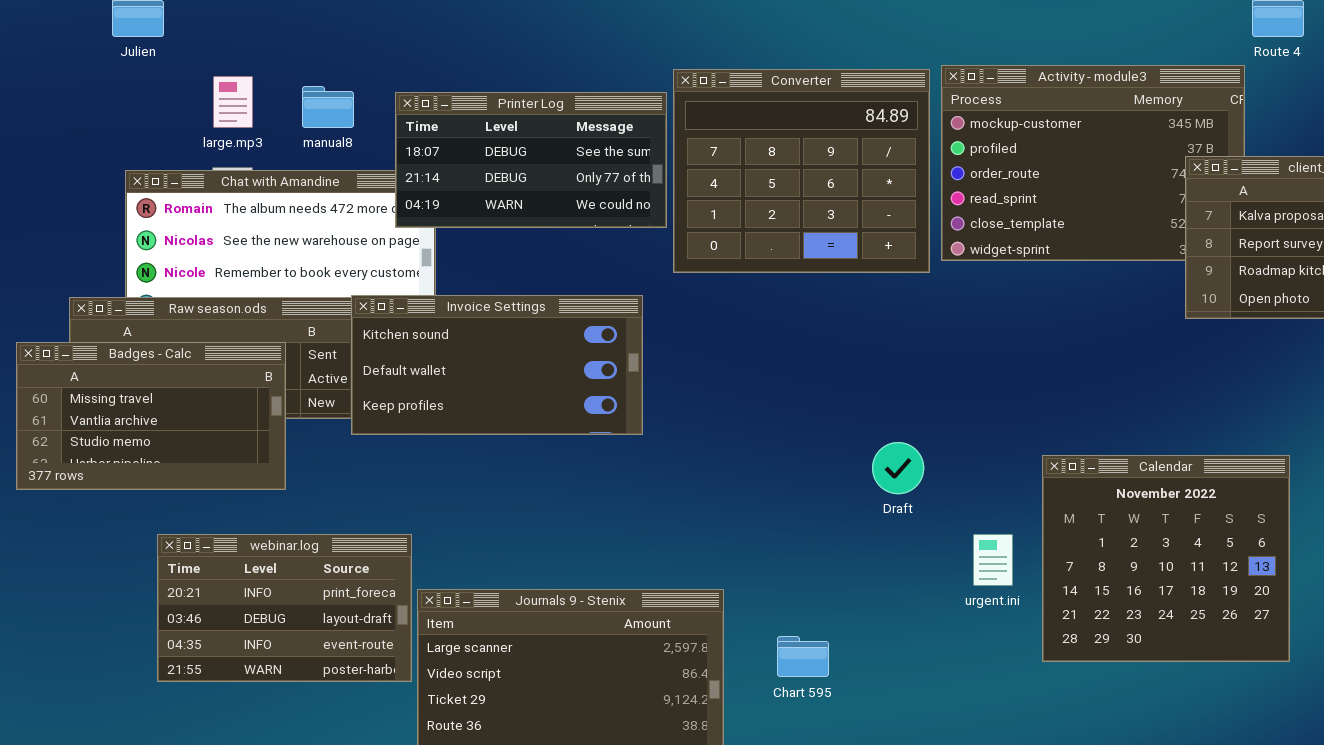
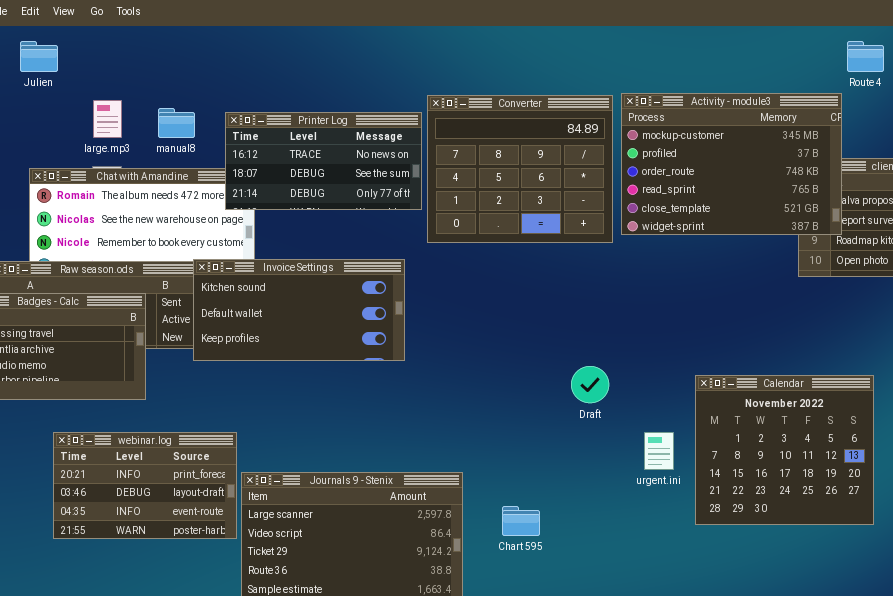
Activity - module3: [941,65,1245,261] -> [621,93,842,235], raised
Printer Log: [395,92,667,228] -> [225,112,422,210], scrolled up 1 row

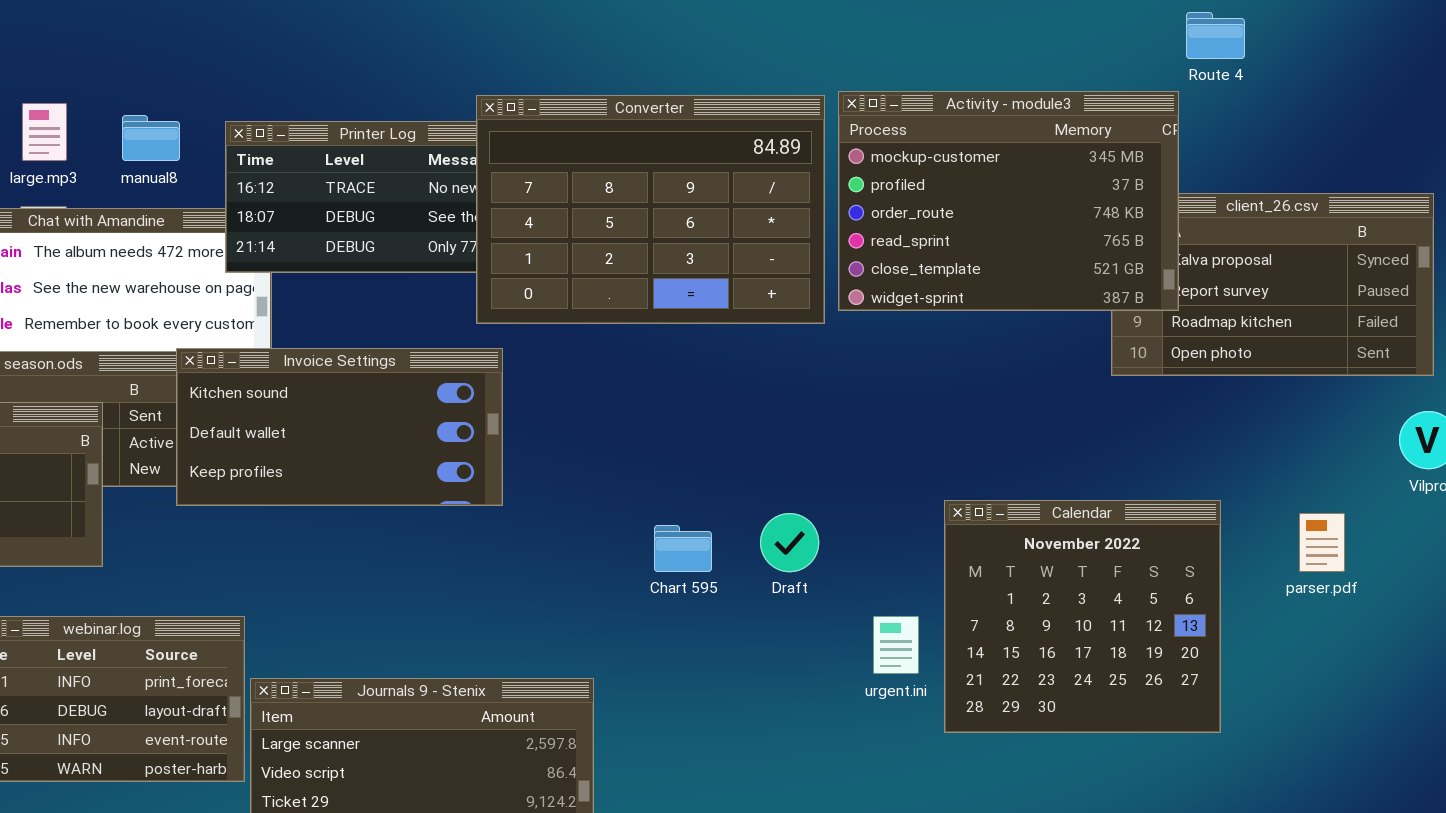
Converter: [427,95,613,243] -> [476,95,825,324], resized
Calendar: [695,375,874,525] -> [944,500,1221,733], moved
Chart 595: [502,506,540,536] -> [654,525,712,572], moved

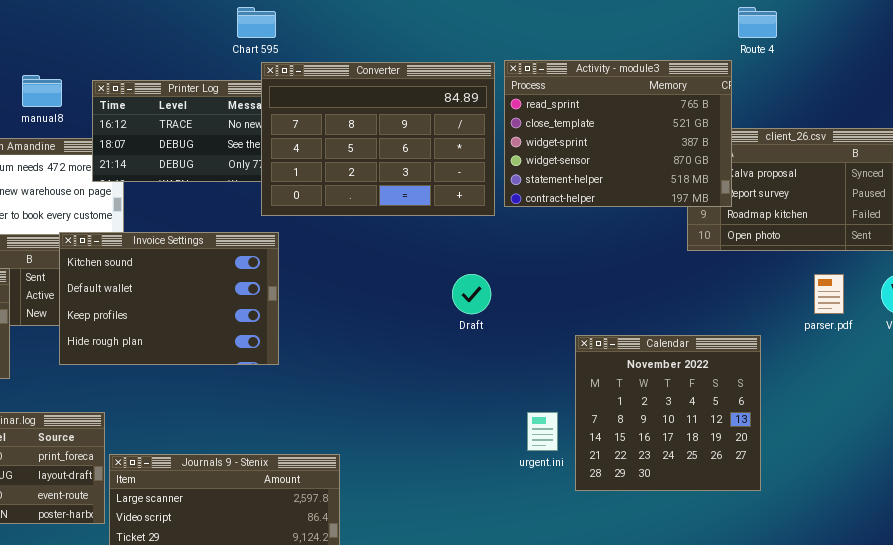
Activity - module3: [838,91,1179,311] -> [504,60,732,207], scrolled down 3 rows
Invoice Settings: [176,348,503,506] -> [59,232,279,365], resized
Draft: [760,513,819,572] -> [452,274,491,314], moved
parser.pdf: [1299,513,1345,572] -> [814,274,844,314], moved
Chart 595: [654,525,712,572] -> [237,7,276,38], moved

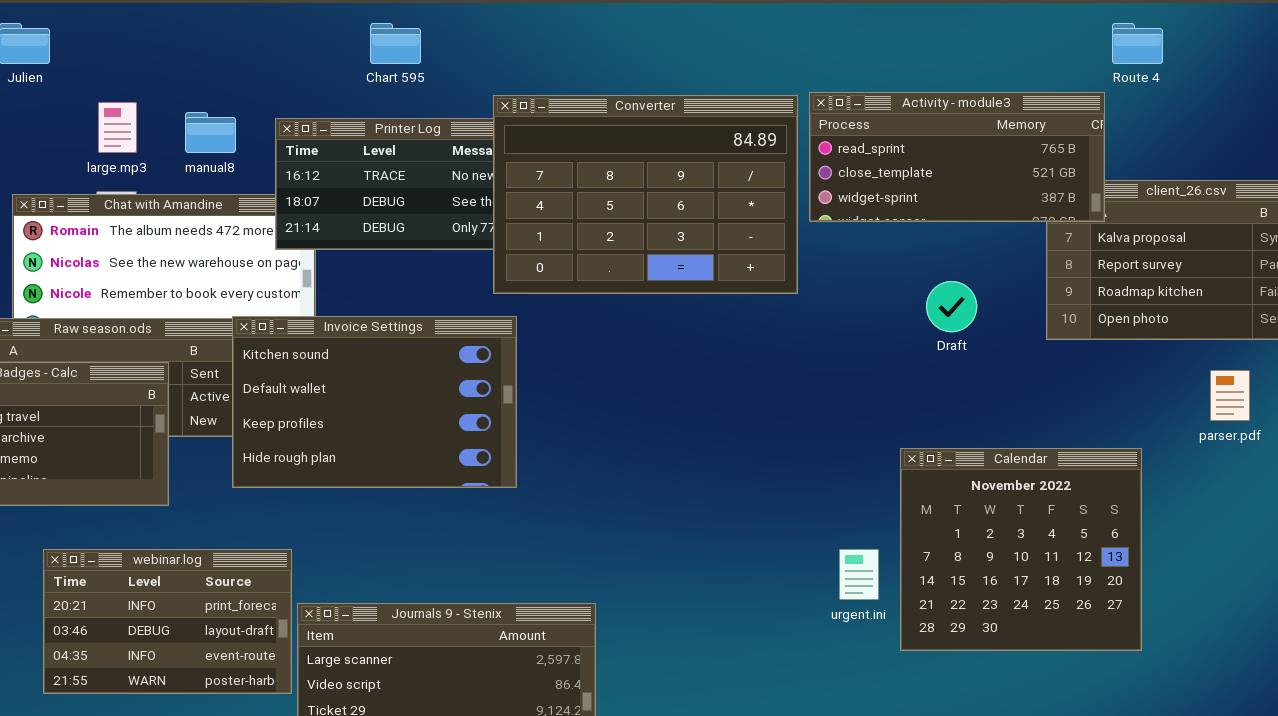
Chart 595: [237,7,276,38] -> [370,23,421,64], moved
Activity - module3: [504,60,732,207] -> [809,92,1105,222], resized
Draft: [452,274,491,314] -> [926,281,977,332], moved

